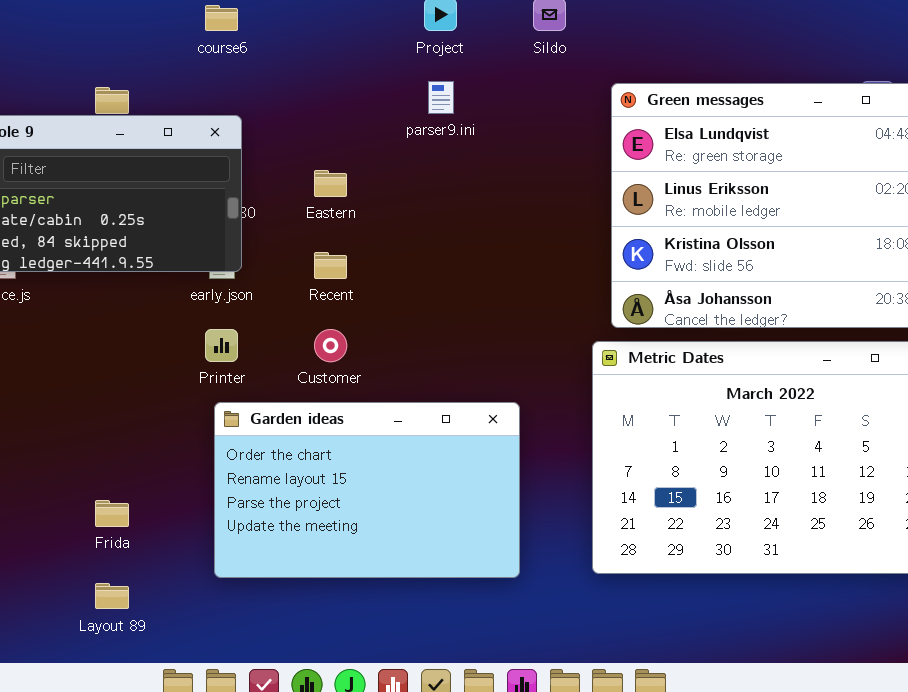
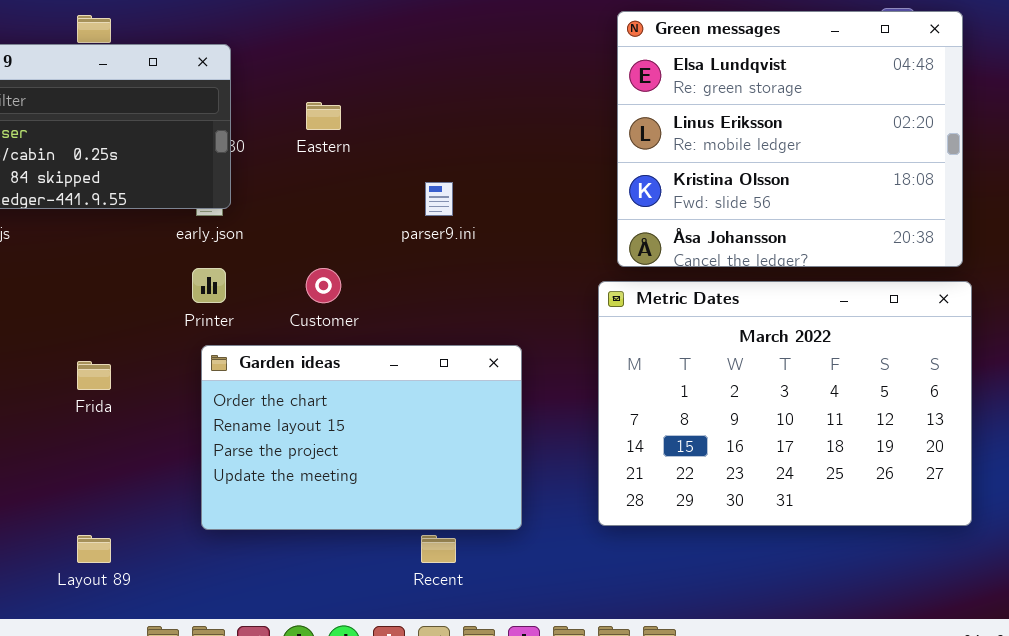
parser9.ini: [428,81,454,114] -> [425,182,453,216], moved
Recent: [314,252,347,279] -> [421,535,456,563], moved
Frida: [95,500,129,527] -> [77,361,111,390], moved

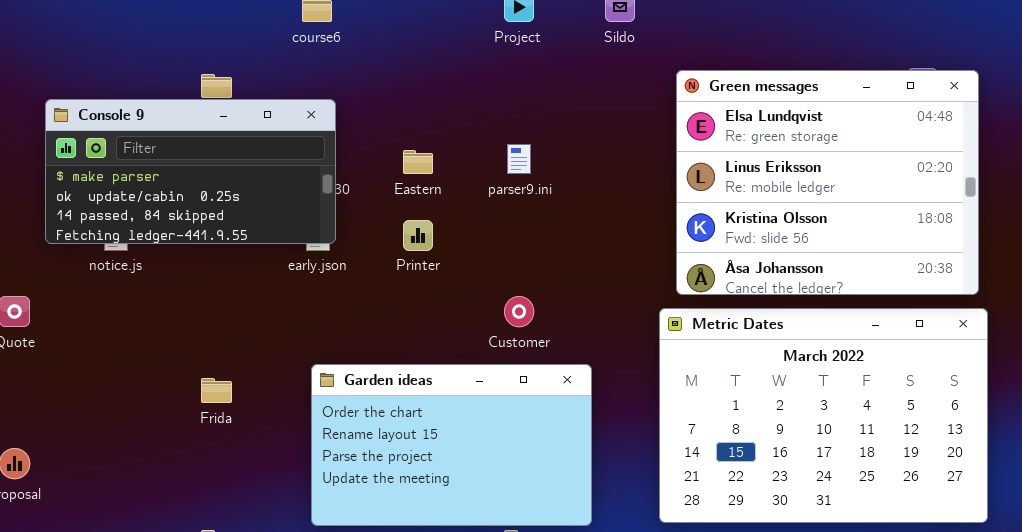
parser9.ini: [425,182,453,216] -> [507,144,531,174], moved
Printer: [192,268,226,303] -> [403,220,433,251], moved
Customer: [306,268,341,303] -> [504,296,534,327], moved

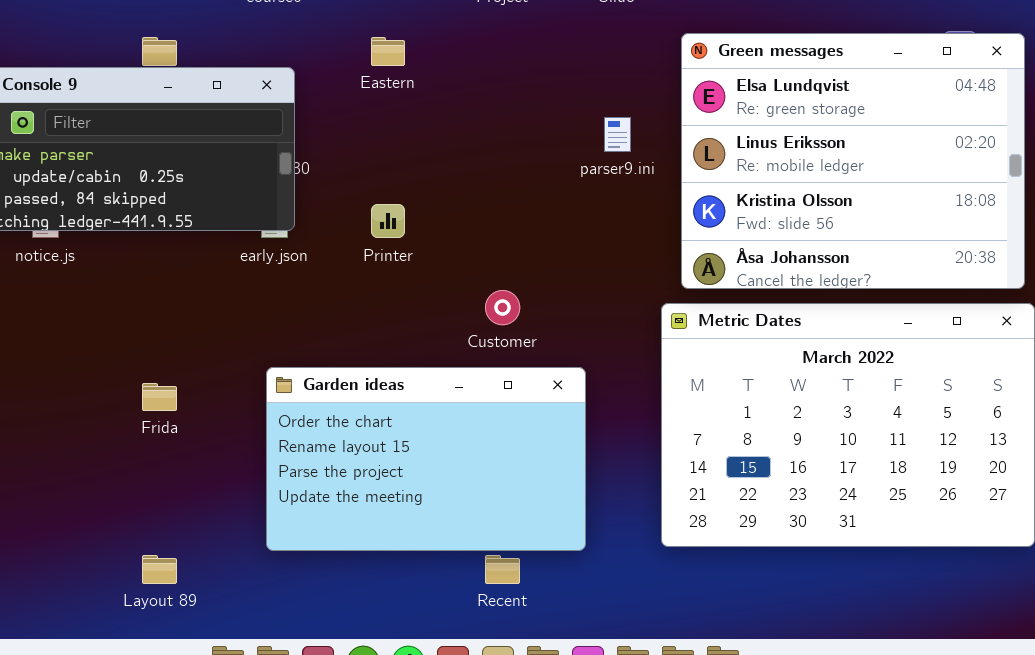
parser9.ini: [507,144,531,174] -> [604,117,631,152], moved
Eastern: [403,150,433,174] -> [371,37,405,66], moved

